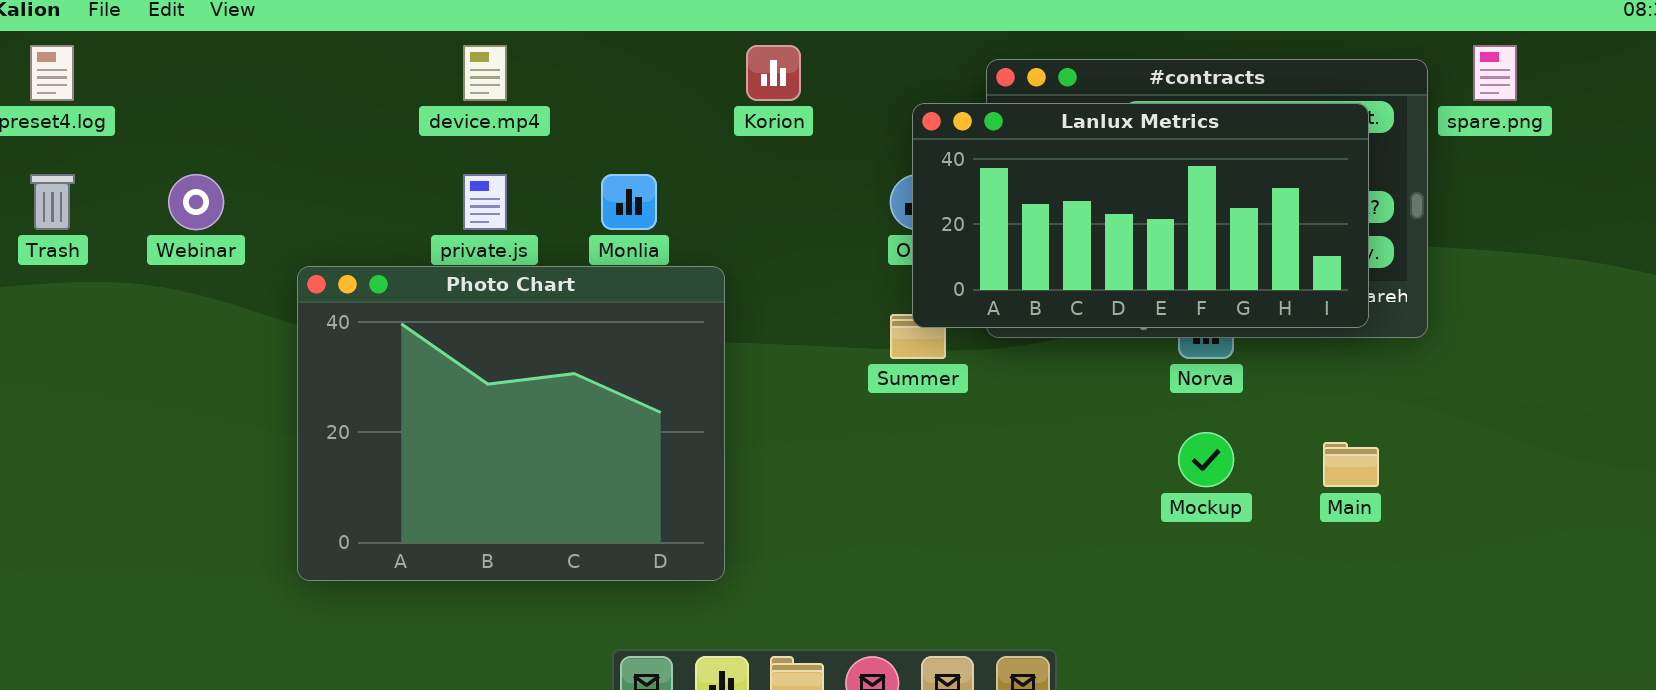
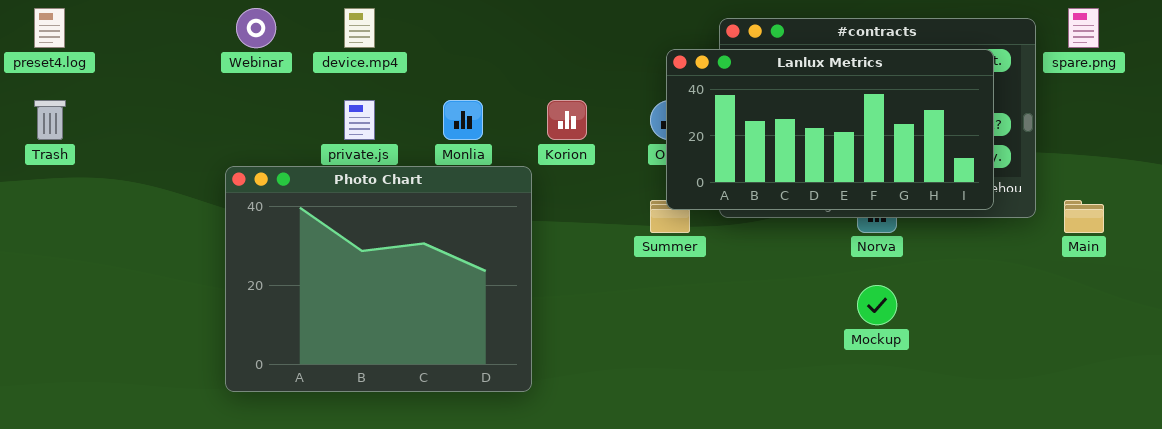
Korion: [746,45,801,101] -> [547,100,587,140], moved
Webinar: [168,174,224,230] -> [236,8,276,48], moved
Main: [1323,442,1379,487] -> [1064,200,1104,233], moved

